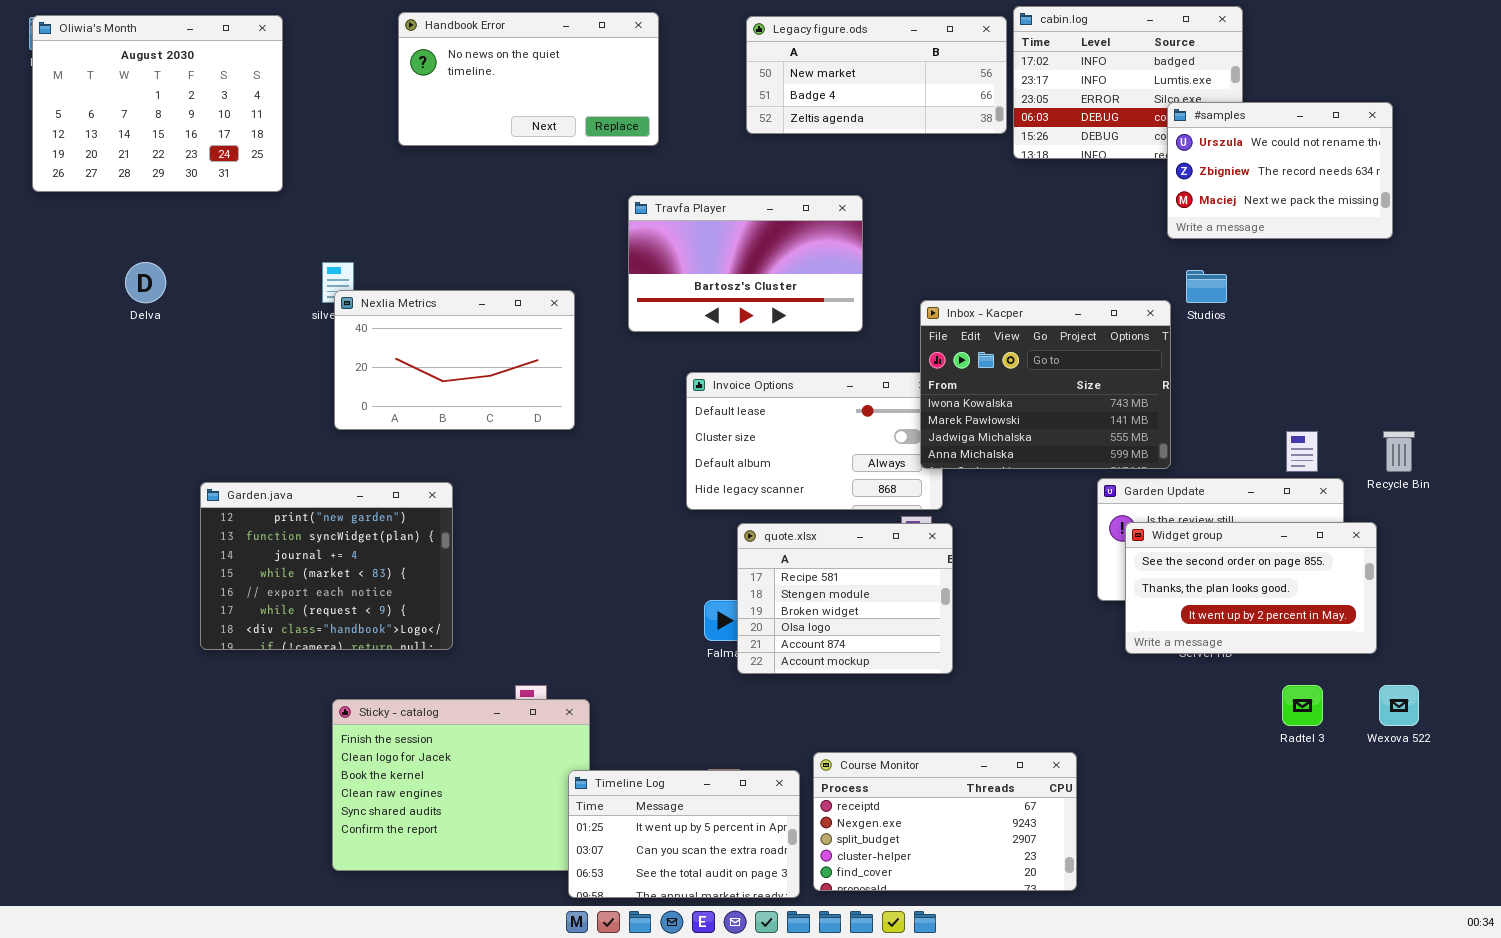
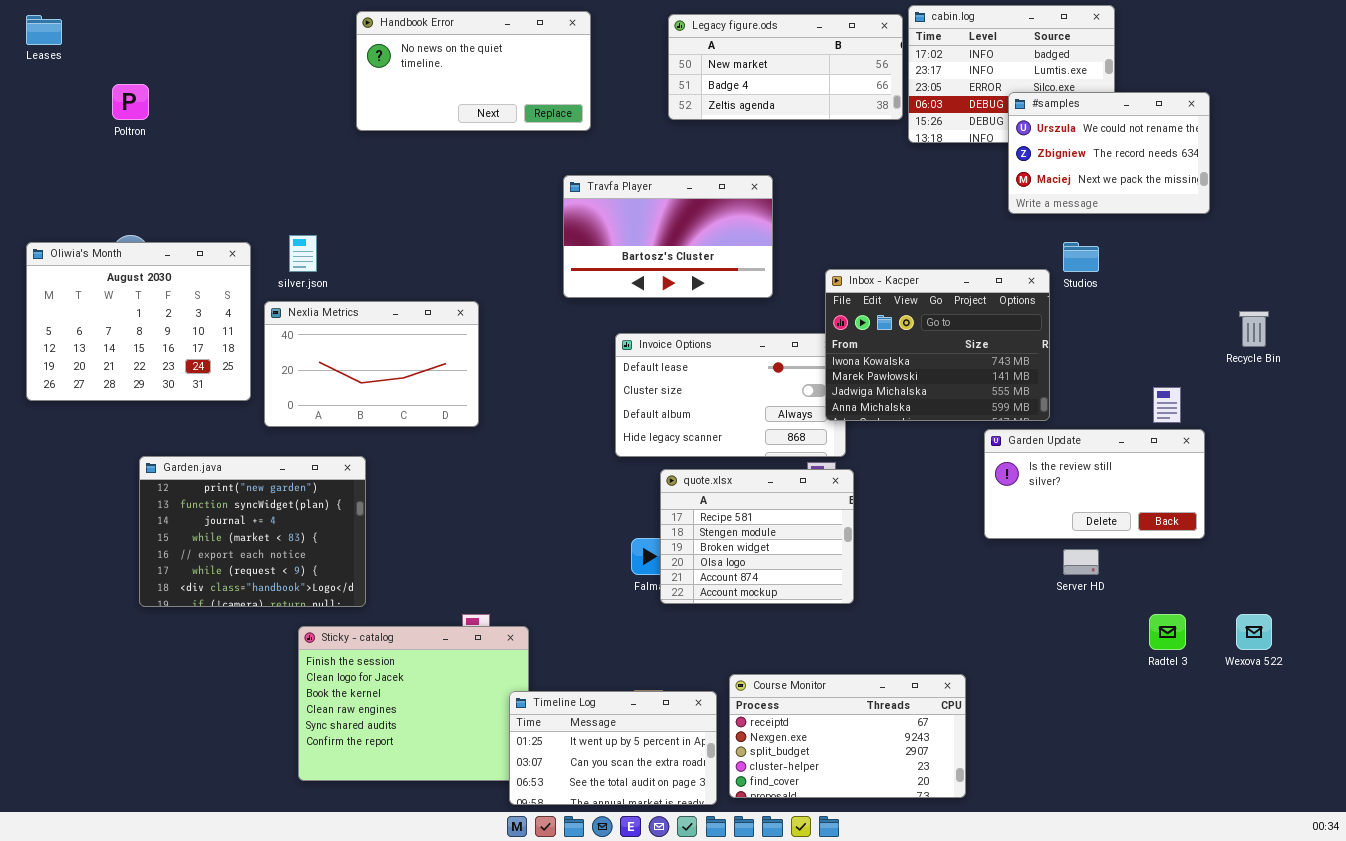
Oliwia's Month: [32,15,283,192] -> [26,242,251,401], moved
#samples: [1167,102,1393,239] -> [1008,92,1210,214], moved
Nexlia Metrics: [334,290,575,430] -> [264,301,479,427], moved
Recycle Bin: [1383,431,1415,472] -> [1239,311,1269,347], moved
Garden.java: [200,482,453,650] -> [139,456,366,607], moved
Widget group: [1125,522,1377,654] -> none, closed

